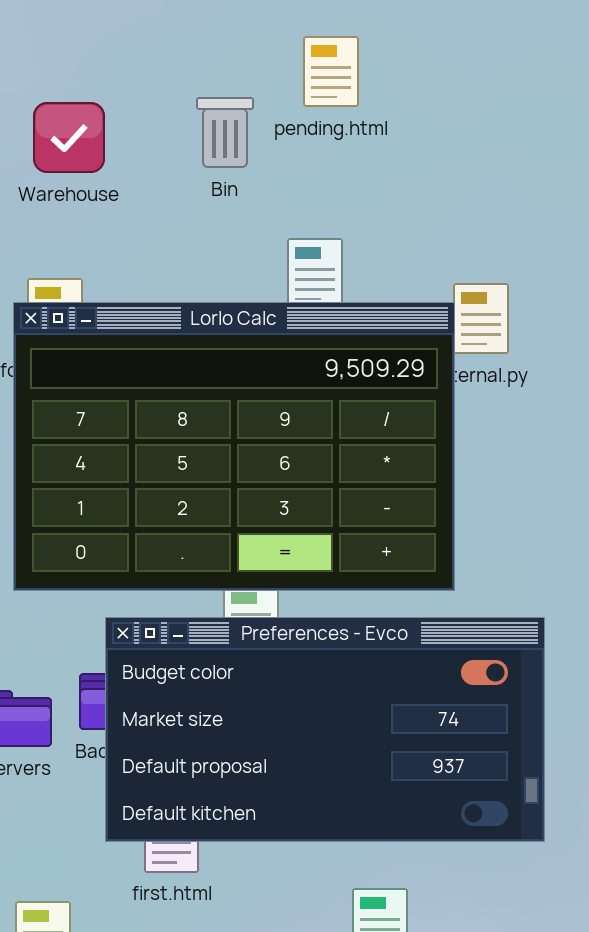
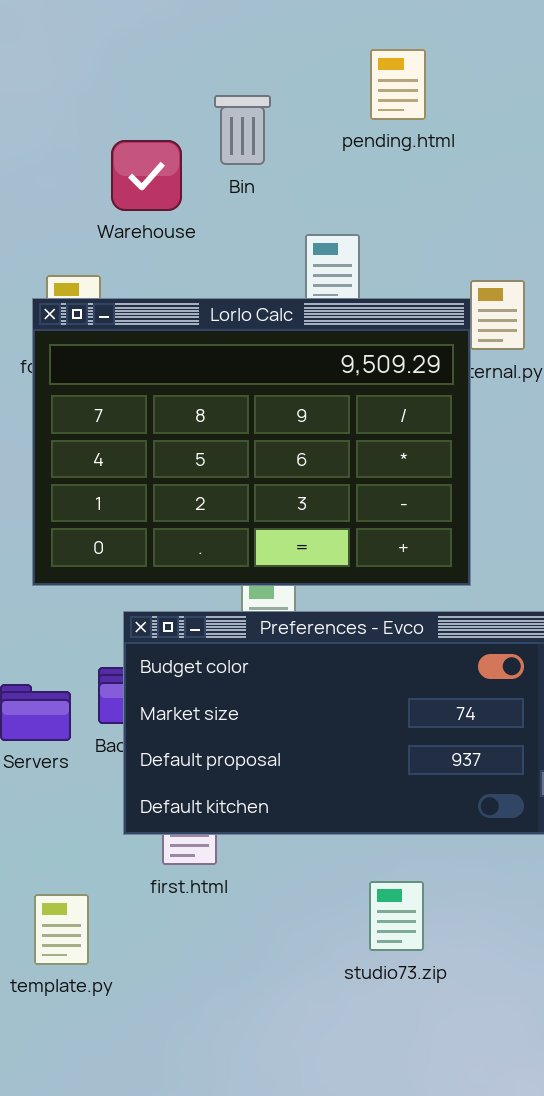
pending.html: [303,36,359,107] -> [370,49,426,120], moved
Warehouse: [33,102,105,173] -> [111,140,182,211], moved

